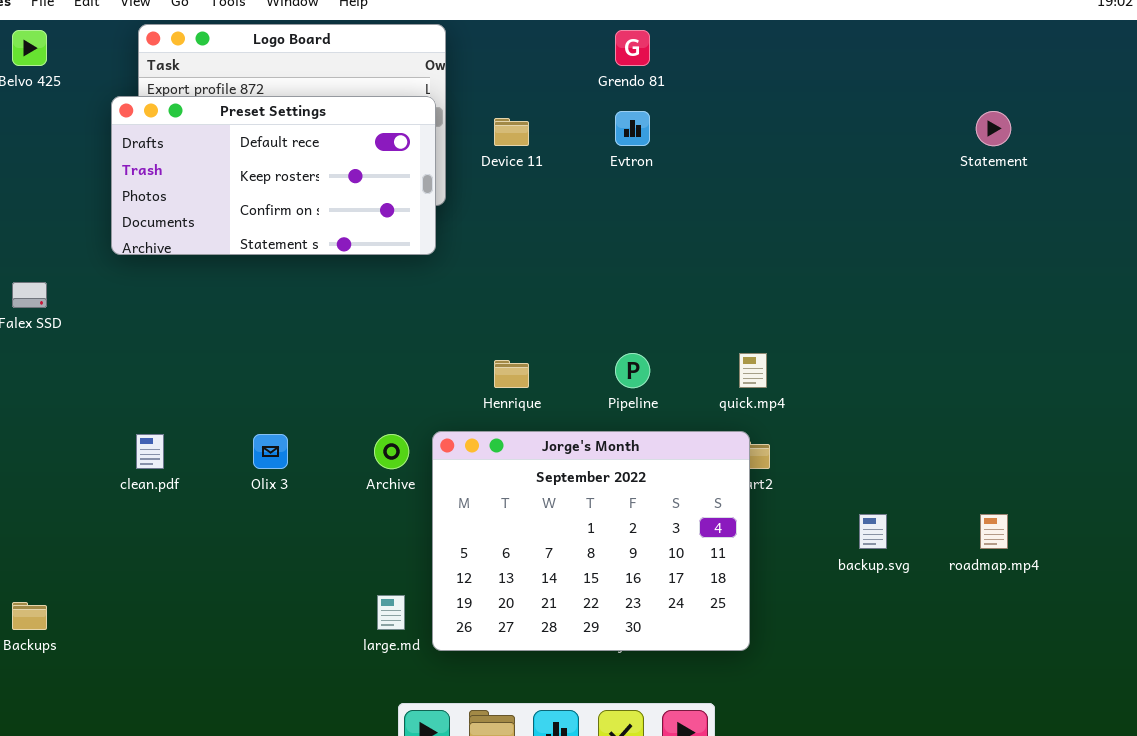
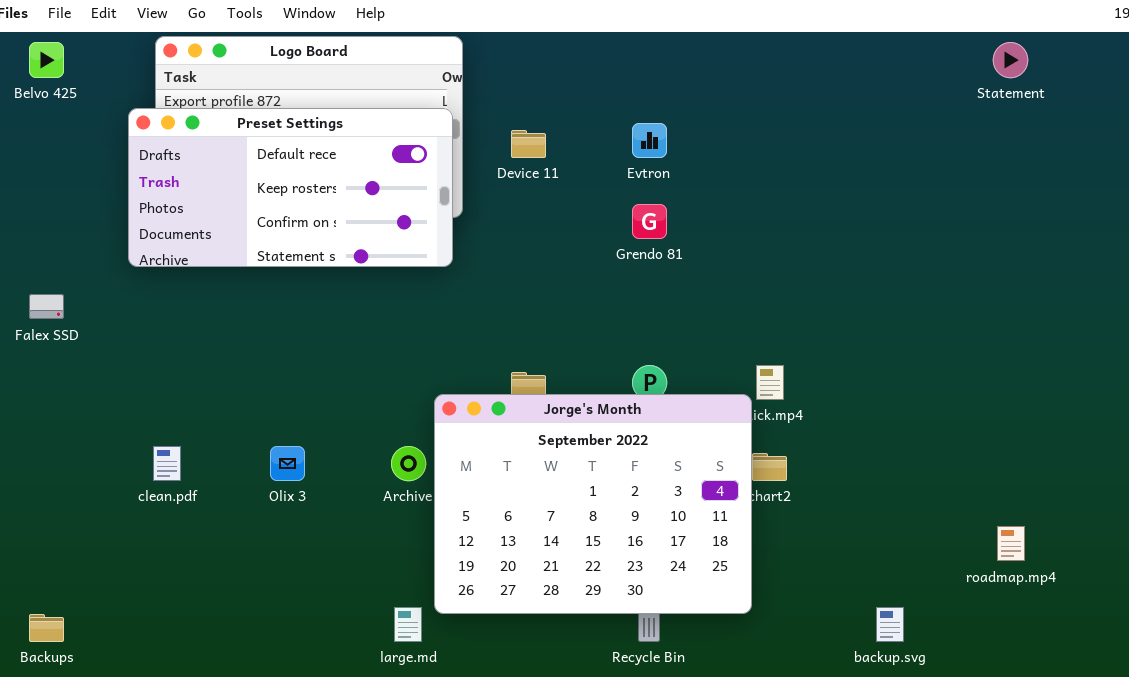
Grendo 81: [615,30,650,66] -> [632,204,667,239], moved
Statement: [976,111,1011,146] -> [993,42,1028,78], moved
Jorge's Month: [432,431,750,651] -> [434,394,752,614], moved
backup.svg: [859,514,887,549] -> [876,607,904,642], moved

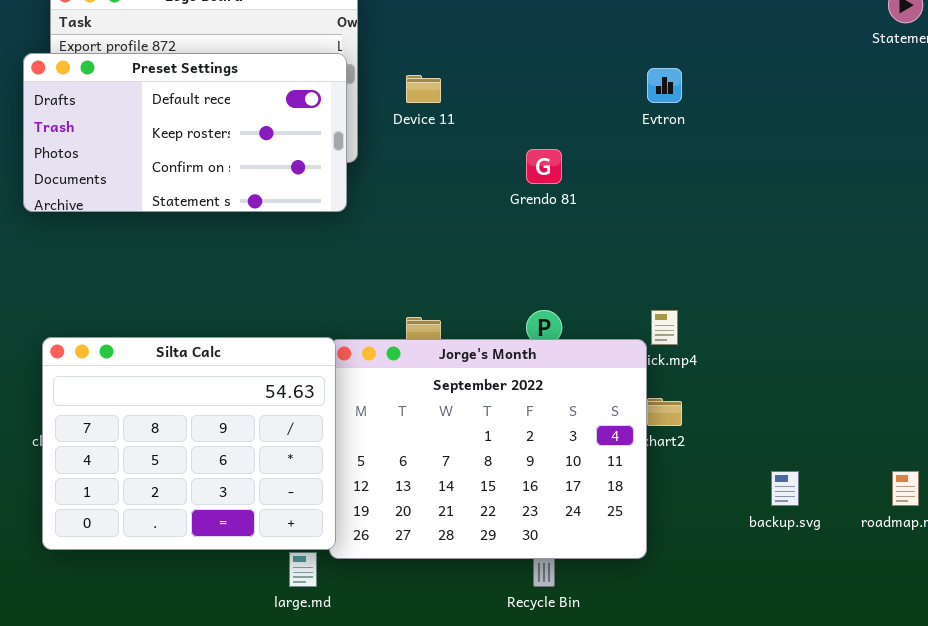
Evtron: [632,123,667,158] -> [647,68,682,103], moved
Silta Calc: none -> [42,337,336,550], opened
backup.svg: [876,607,904,642] -> [771,471,799,506], moved

